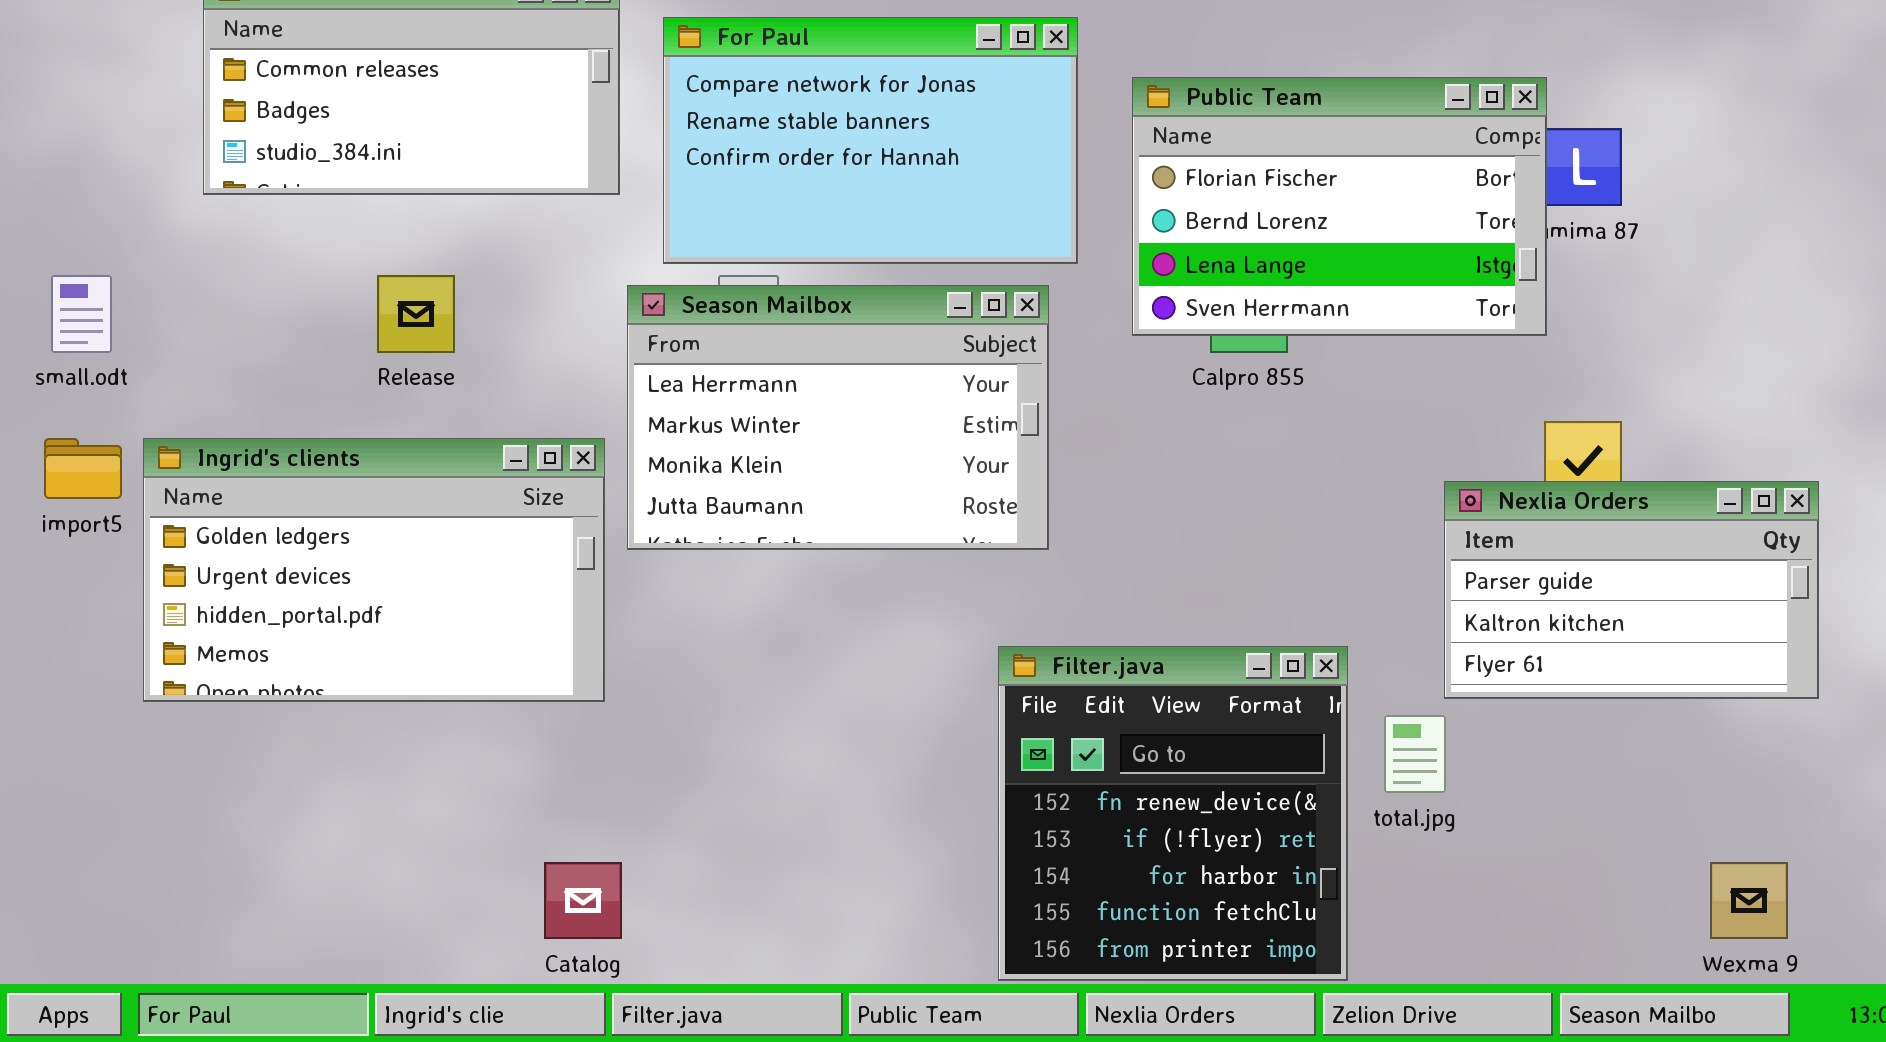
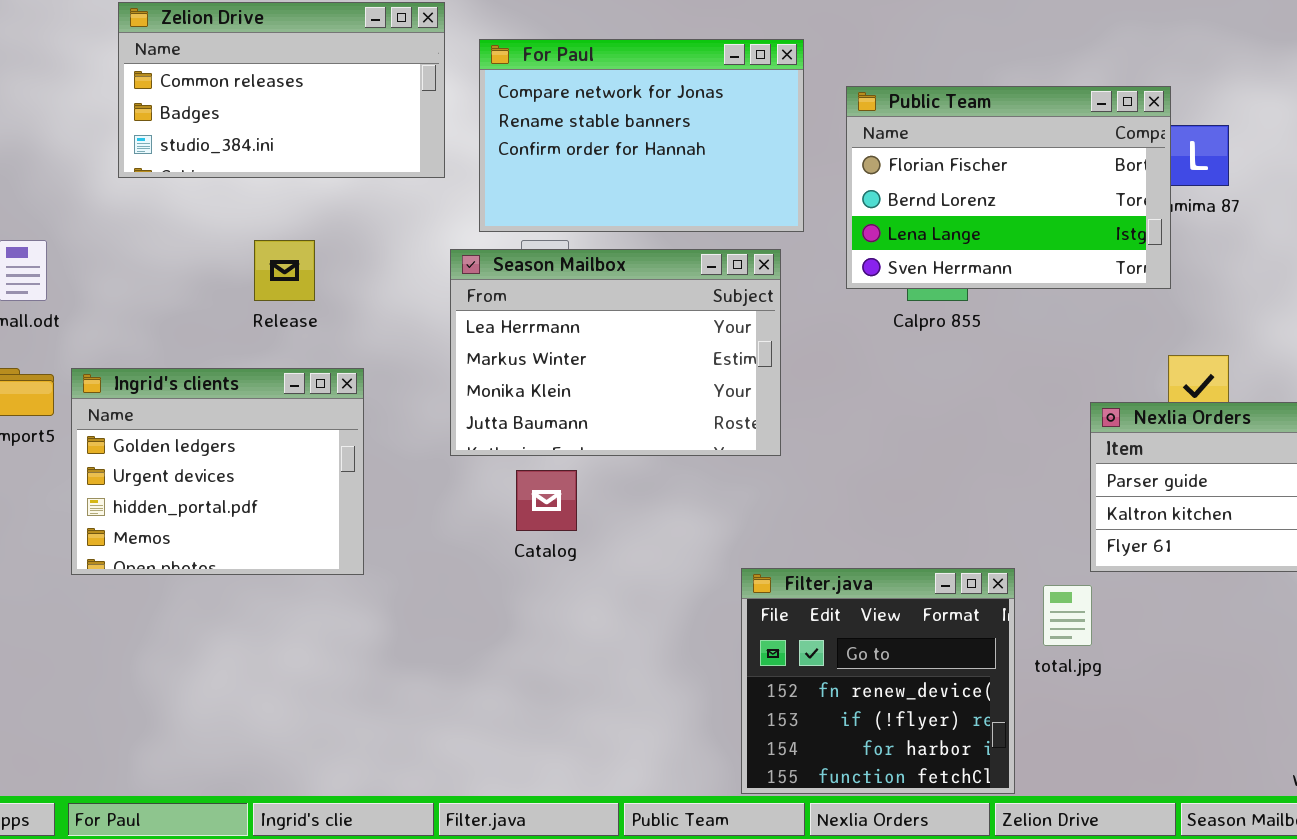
Ingrid's clients: [143,438,605,702] -> [71,368,364,575], resized
Filter.java: [998,646,1348,981] -> [741,568,1015,794], resized
Catalog: [544,862,622,939] -> [516,470,577,531], moved

